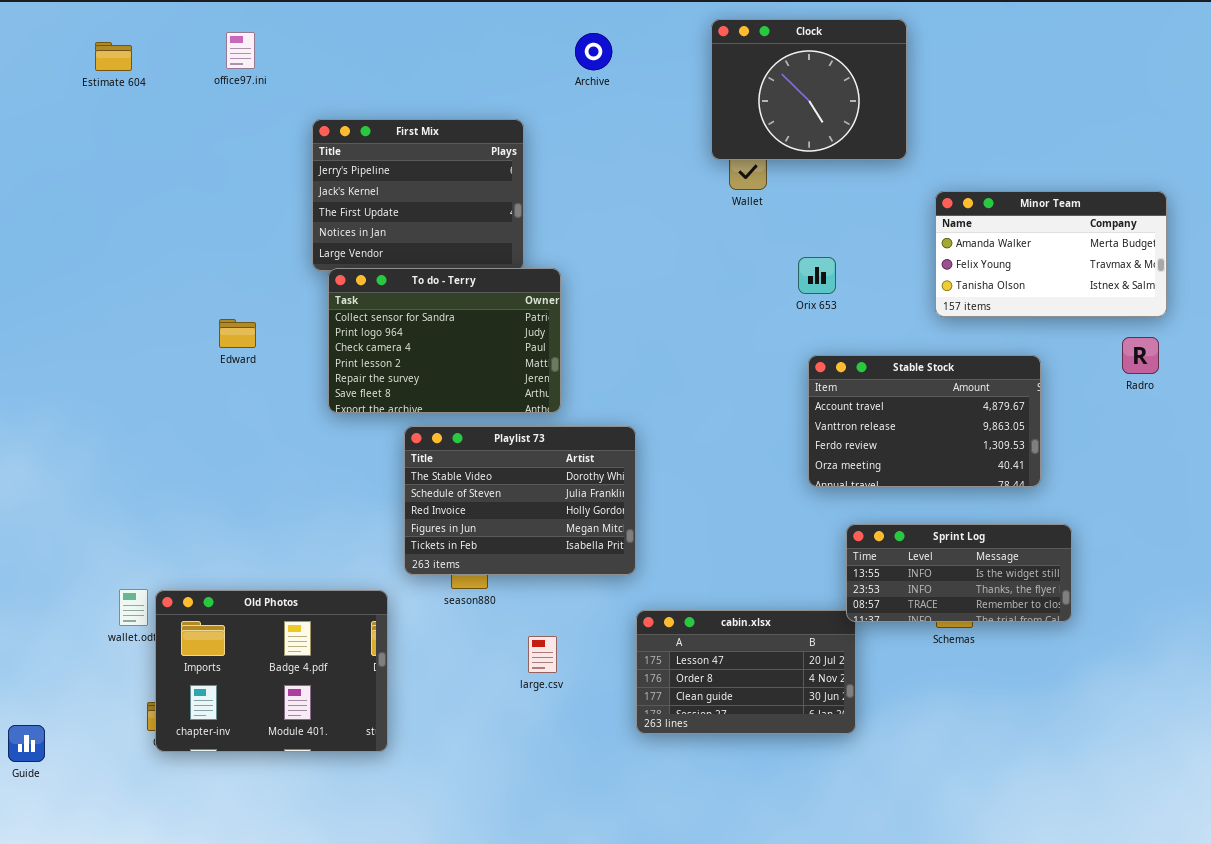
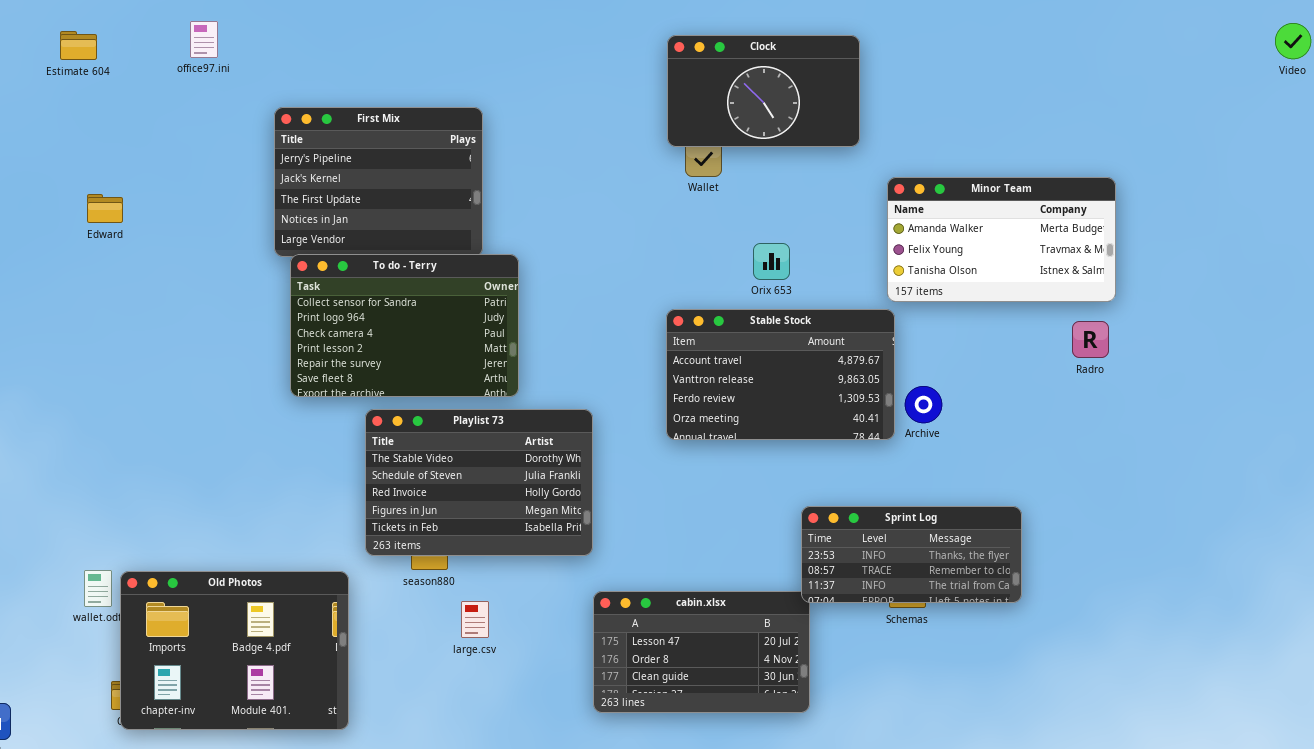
Clock: [711,19,907,160] -> [667,35,860,147], resized
Archive: [575,33,612,70] -> [905,386,942,423], moved
Edward: [219,319,256,348] -> [87,194,123,223], moved
Stable Stock: [808,355,1041,487] -> [666,309,895,440], moved
Sprint Log: [846,524,1072,622] -> [801,506,1022,603], scrolled down 1 row
large.csv: [528,636,557,673] -> [461,601,489,638], moved

